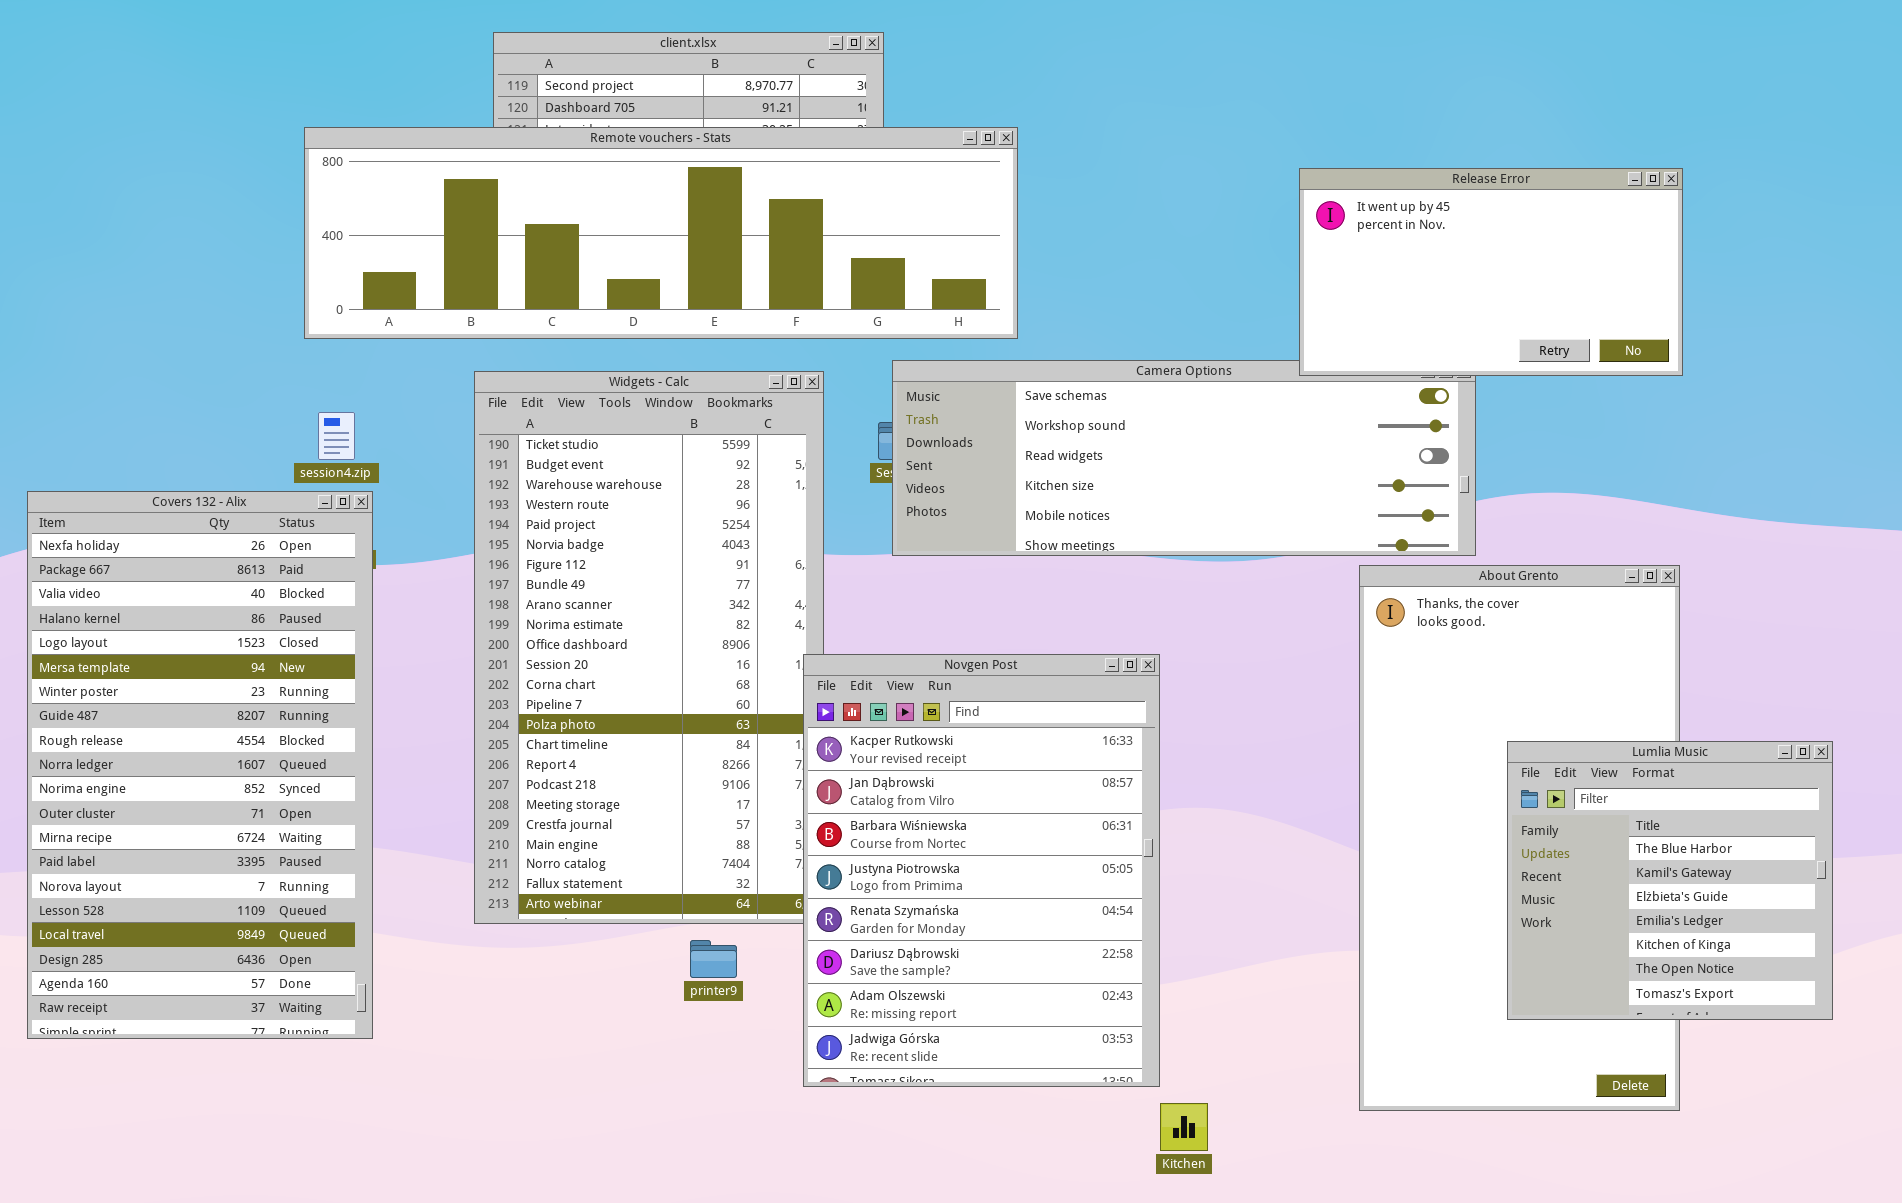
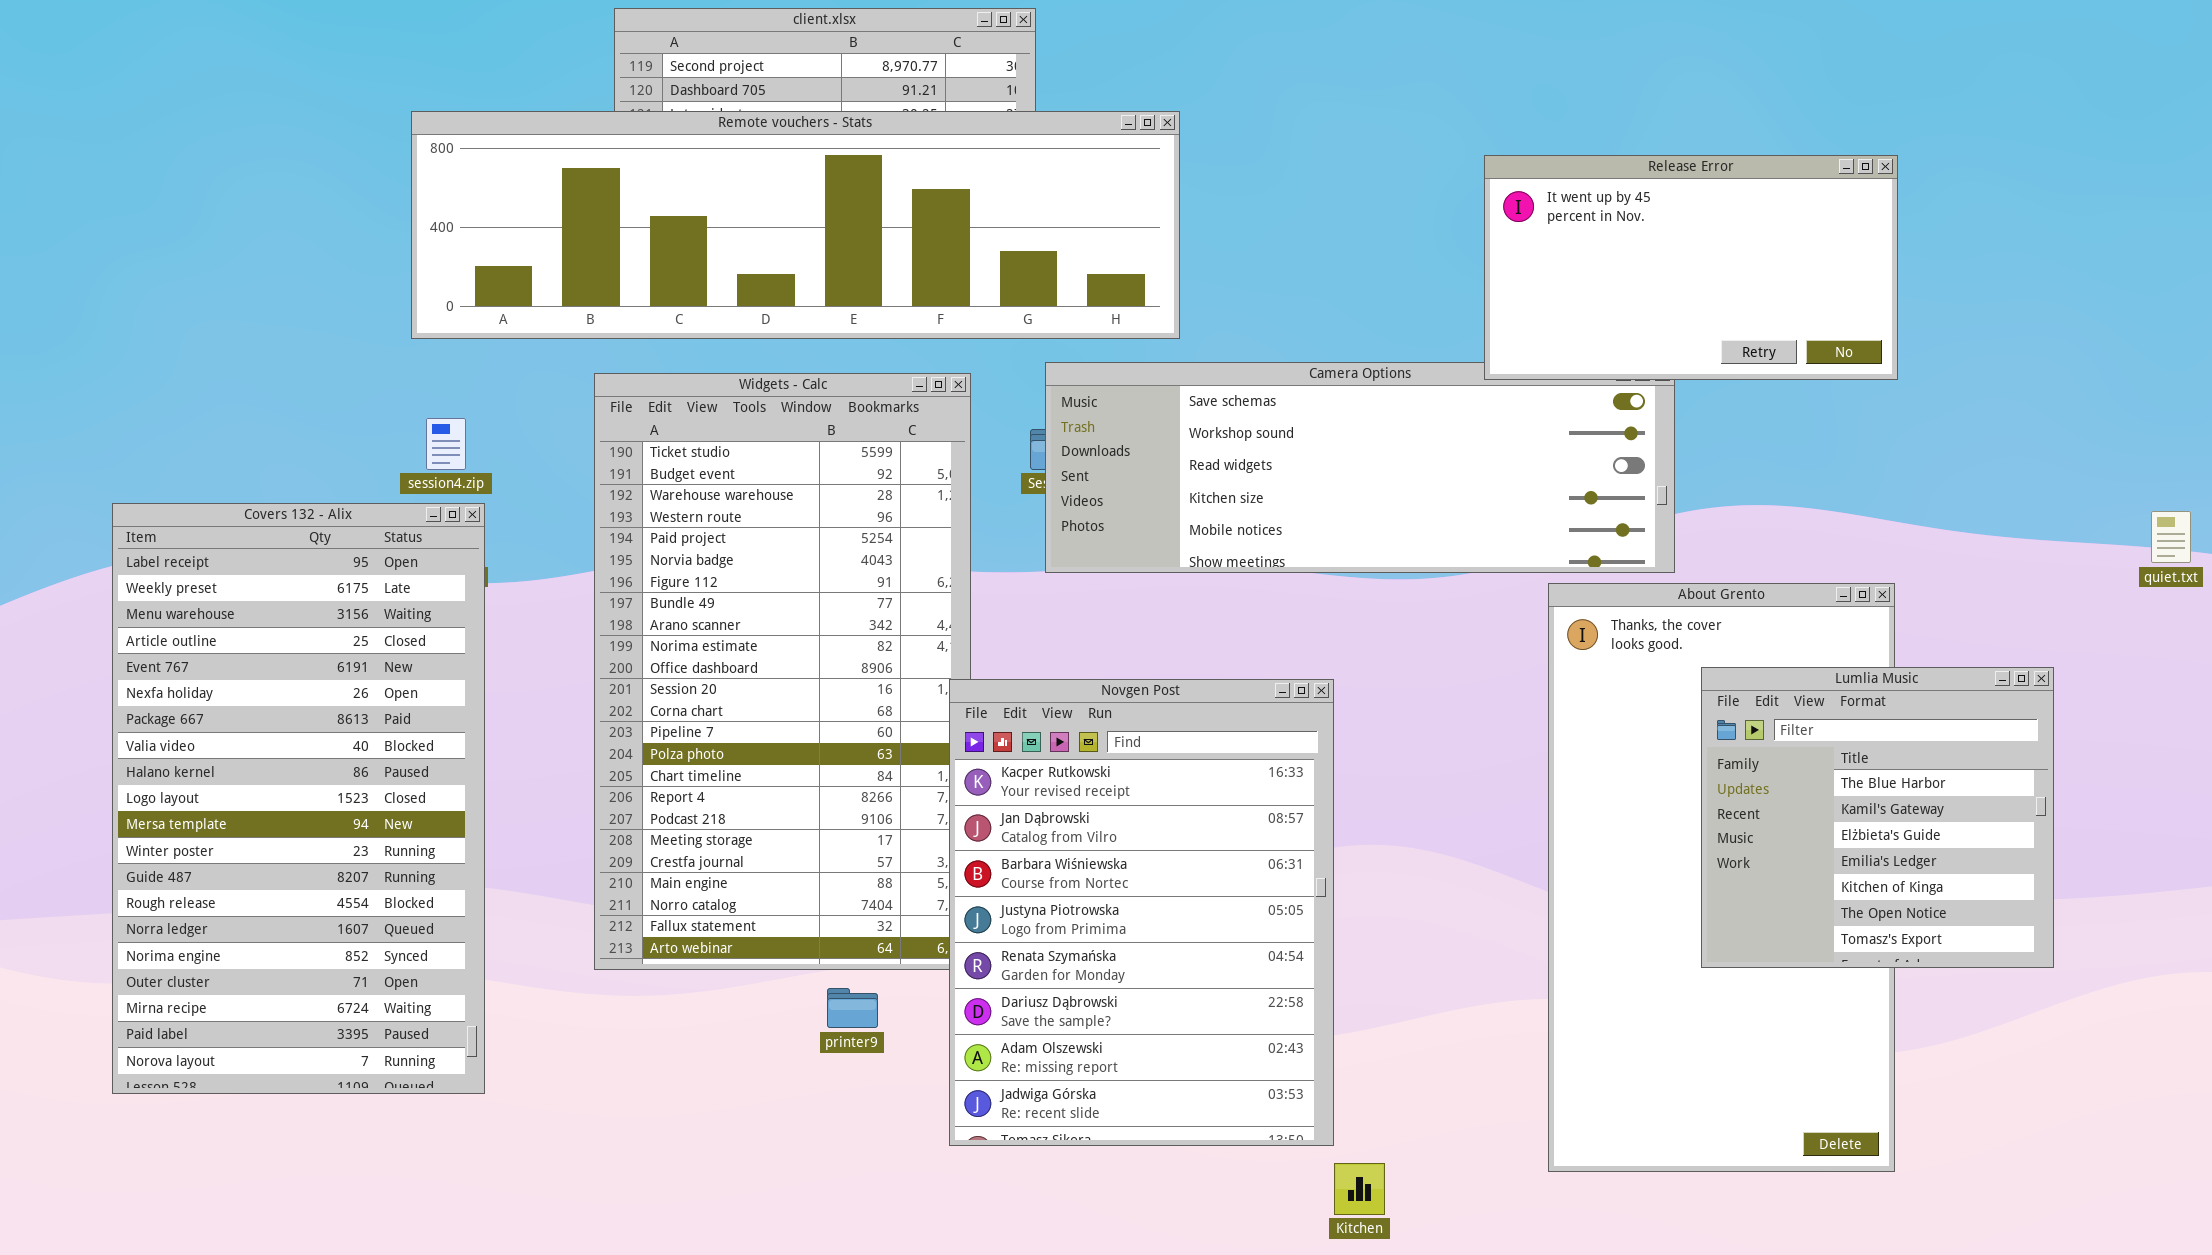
Covers 132 - Alix: [27,491,373,1039] -> [112,503,485,1094], scrolled up 5 rows
Lumlia Music: [1507,741,1833,1020] -> [1701,667,2054,968], moved

